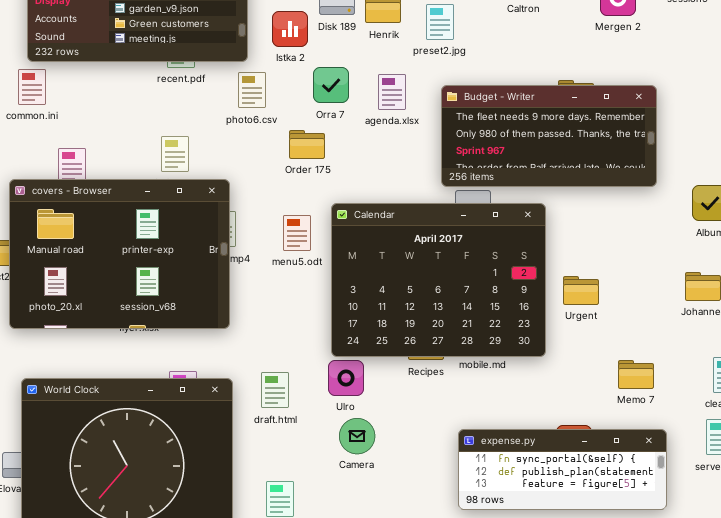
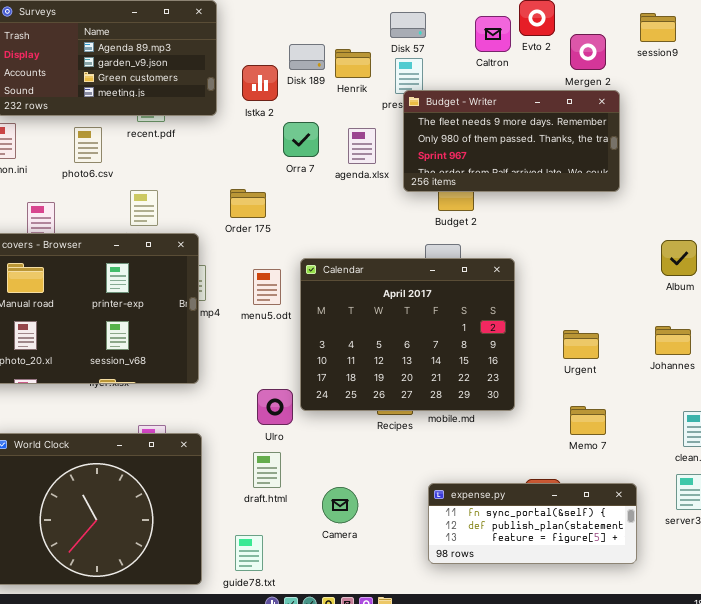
photo6.csv: [238,72,266,108] -> [74,127,102,163], moved
Budget - Writer: [441,85,657,187] -> [403,90,620,192], moved
Order 175: [289,130,325,159] -> [230,189,266,218], moved
Urgent: [563,276,599,305] -> [563,330,599,359], moved
Ulro: [328,360,364,396] -> [257,389,293,425], moved
Memo 7: [618,360,654,389] -> [570,406,606,435], moved
draft.html: [261,372,289,408] -> [253,452,281,488], moved
Camera: [339,418,375,454] -> [322,487,358,523], moved

